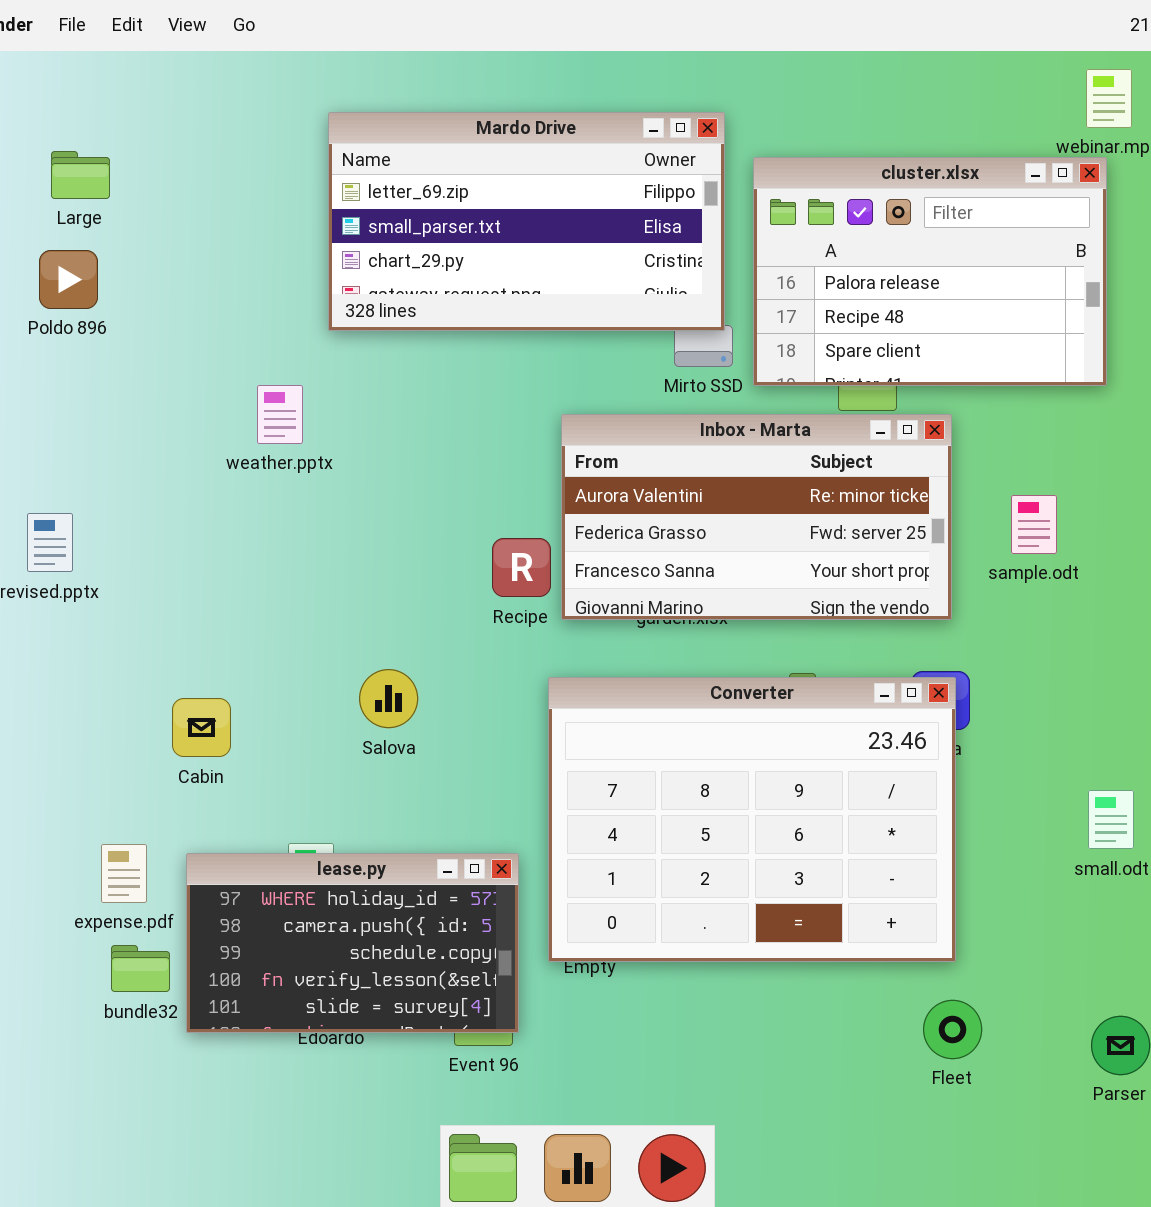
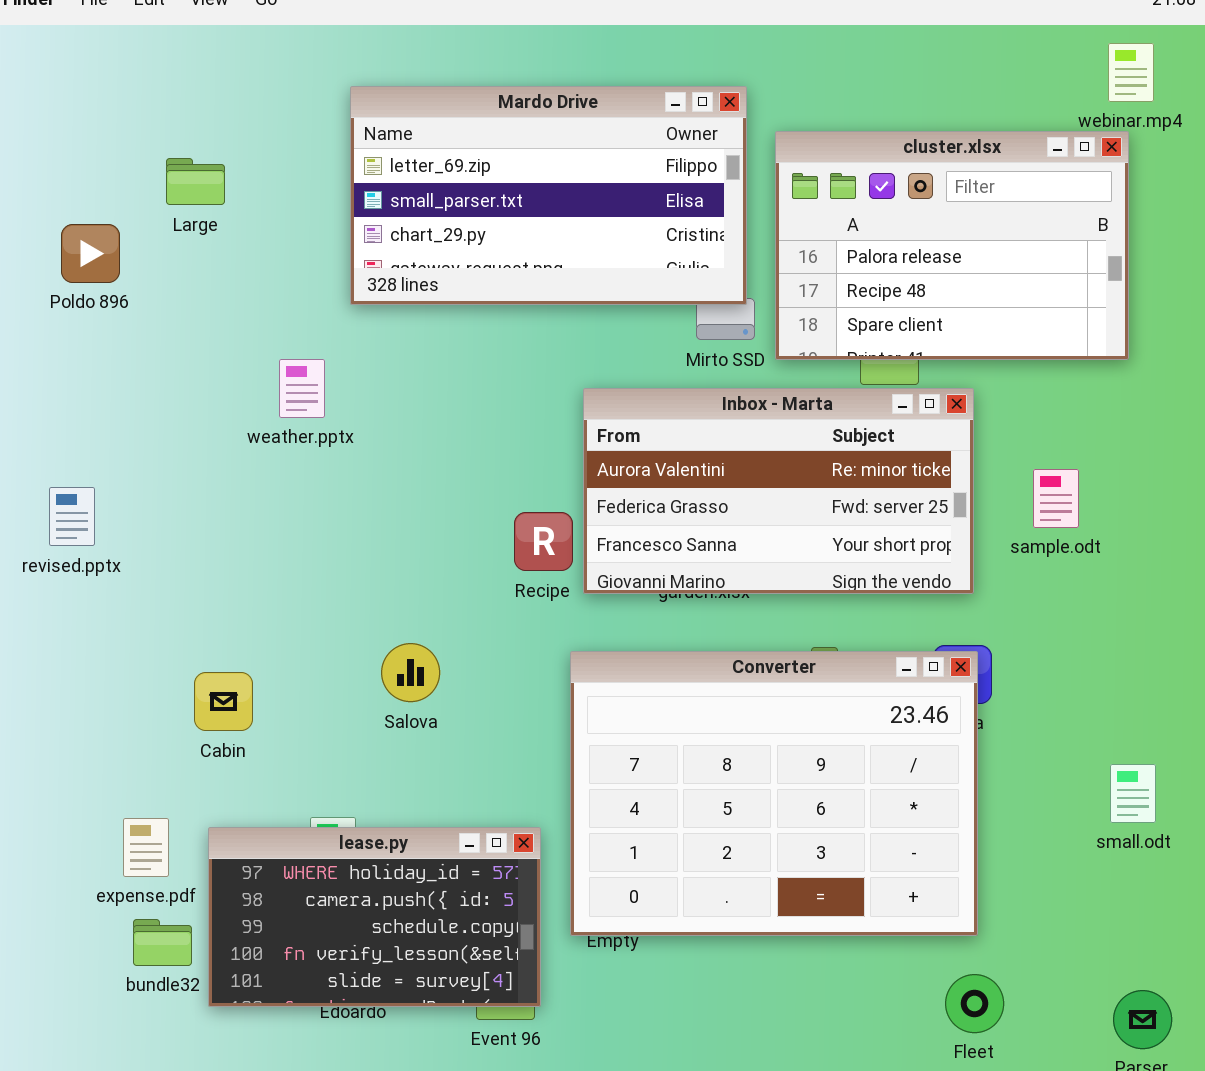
Large: [51,151,110,199] -> [166,158,225,205], moved

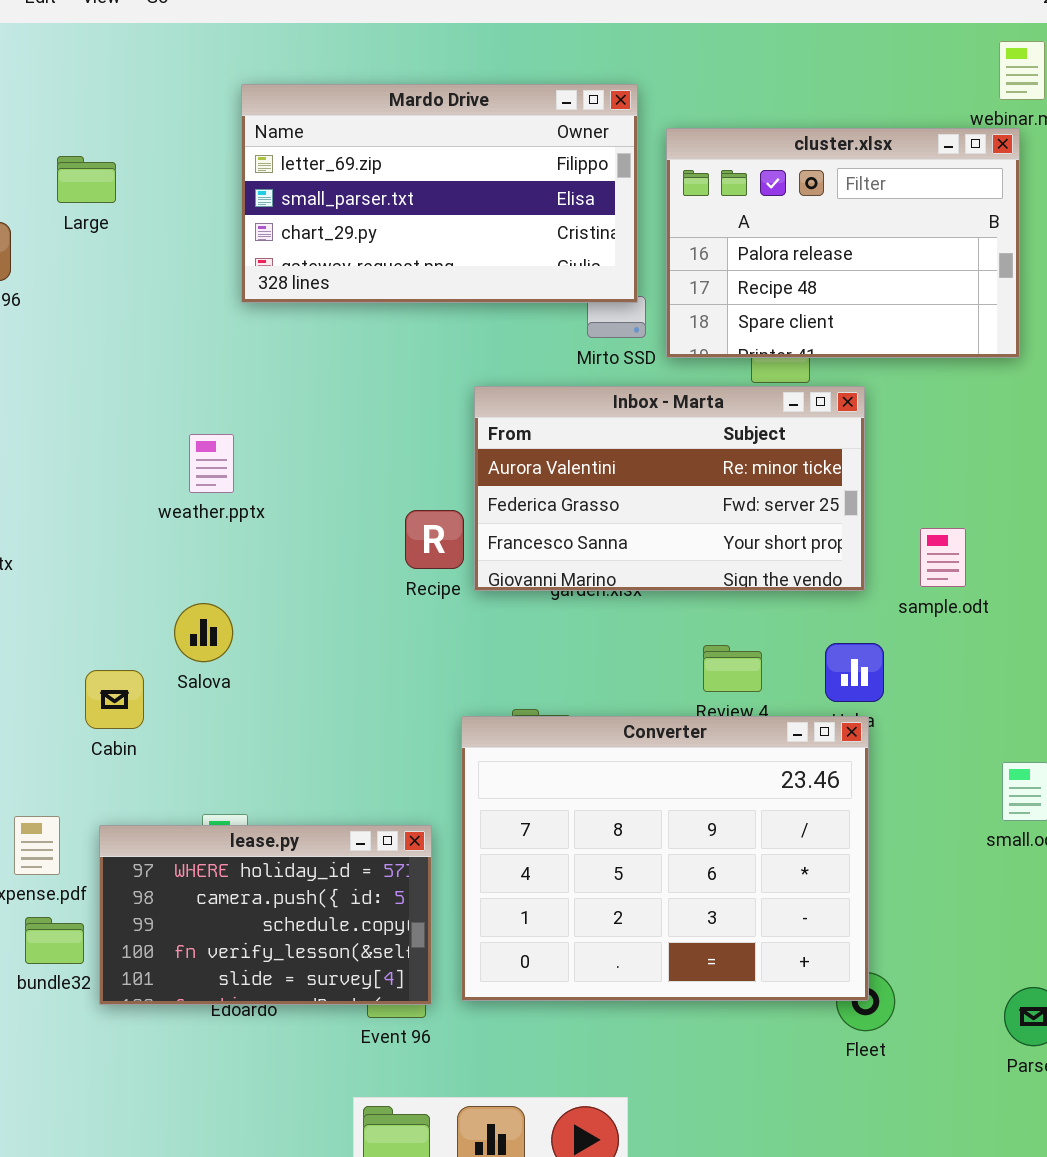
weather.pptx: [279,359,325,418] -> [189,434,234,493], moved
sample.odt: [1033,469,1079,528] -> [920,528,966,587], moved
Salova: [381,643,440,702] -> [174,603,233,662], moved
Converter: [570,651,978,936] -> [461,716,869,1001], moved

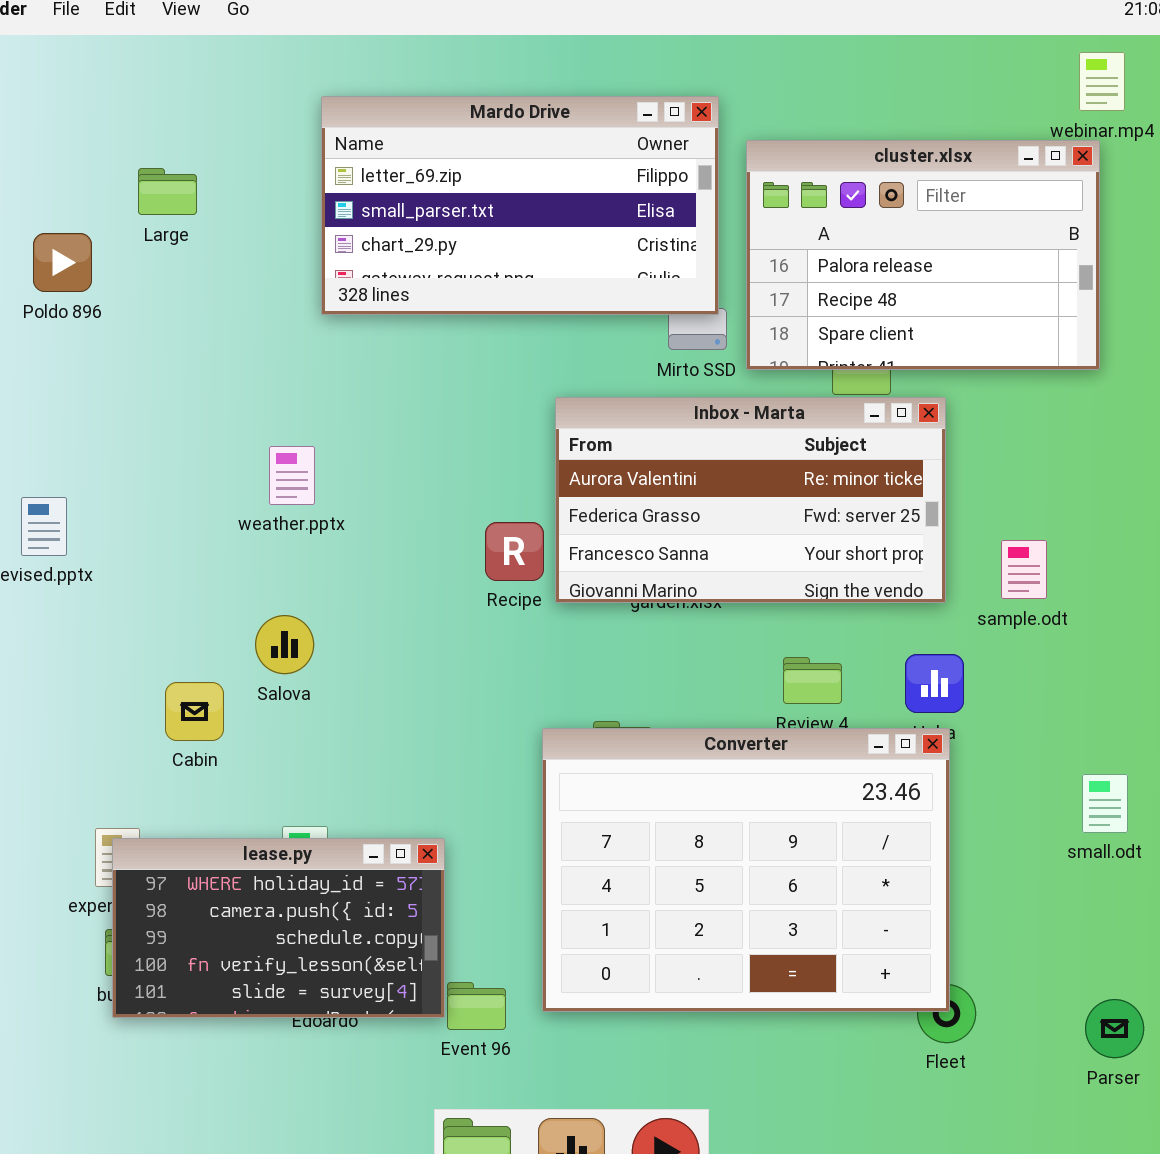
lease.py: [99,825,432,1005] -> [112,838,445,1018], moved

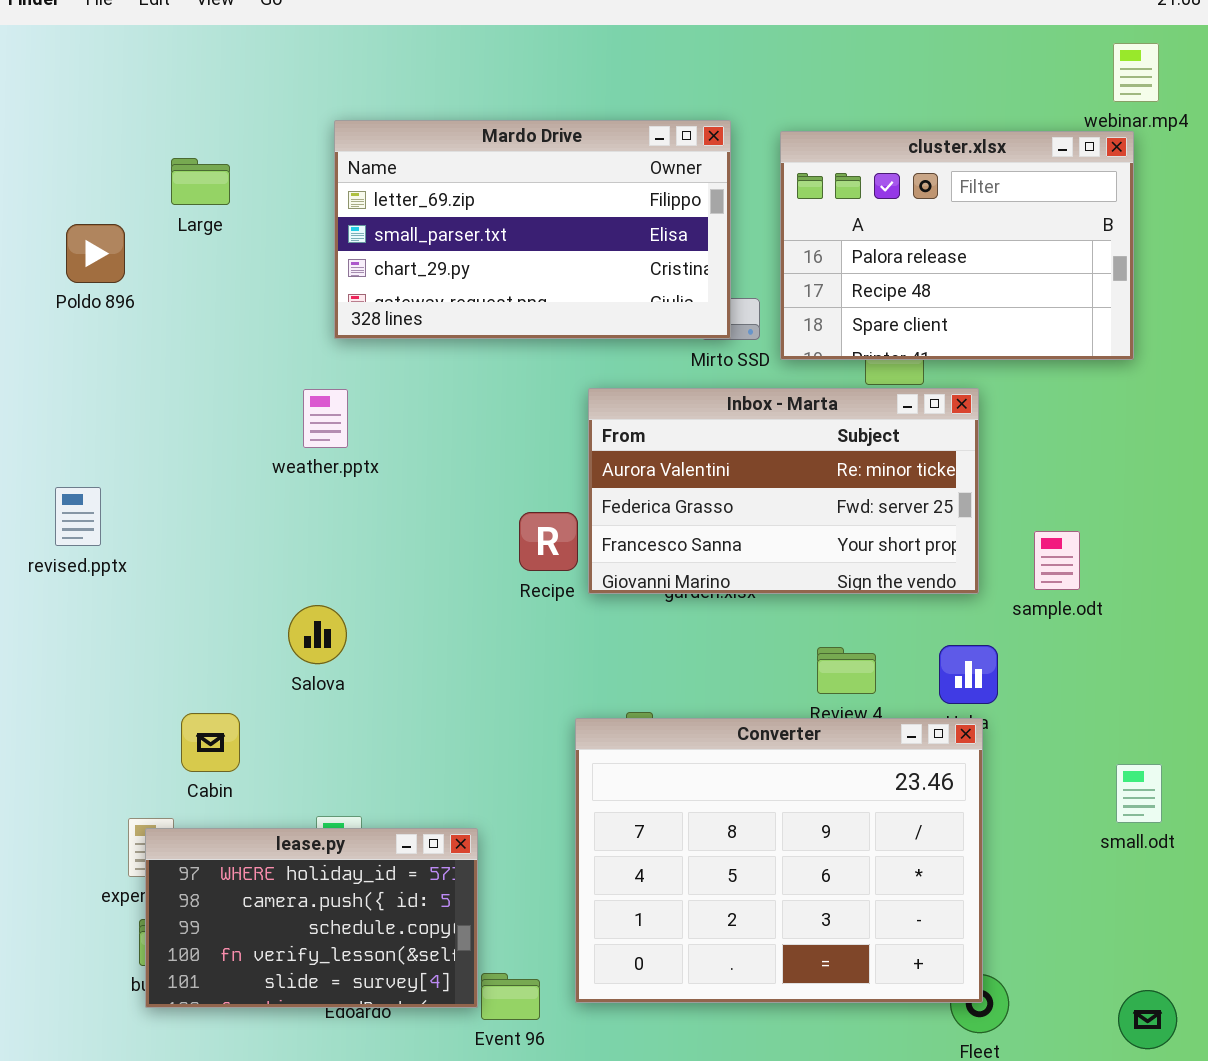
Mardo Drive: [321,96,719,315] -> [334,120,731,339], moved
weather.pptx: [269,446,315,505] -> [303,389,348,448], moved
Cabin: [165,682,224,741] -> [181,713,240,772], moved

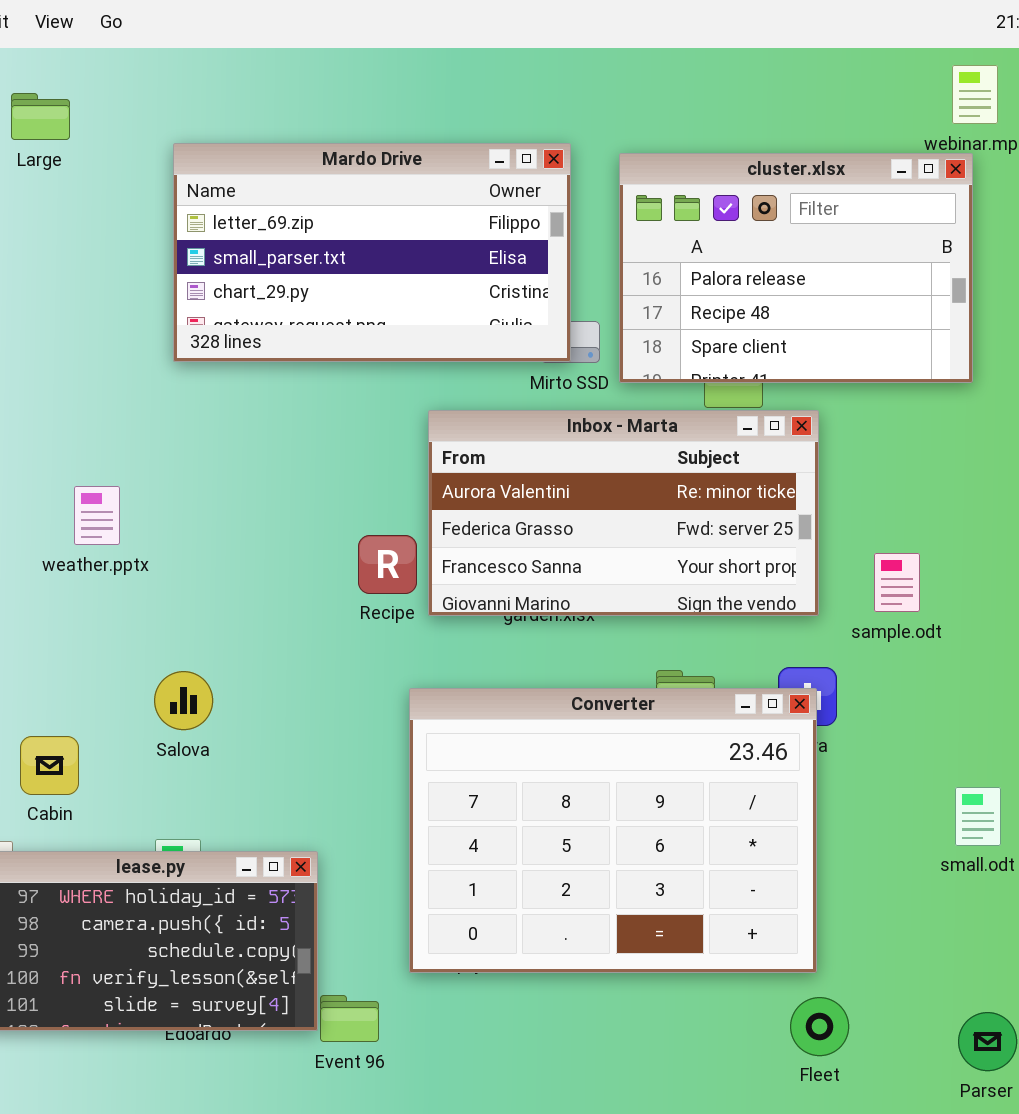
Large: [171,158,230,205] -> [11,93,70,140], moved
weather.pptx: [303,389,348,448] -> [74,486,120,545], moved
Salova: [288,605,347,664] -> [154,671,213,730], moved
Converter: [575,718,983,1003] -> [409,688,817,973], moved

